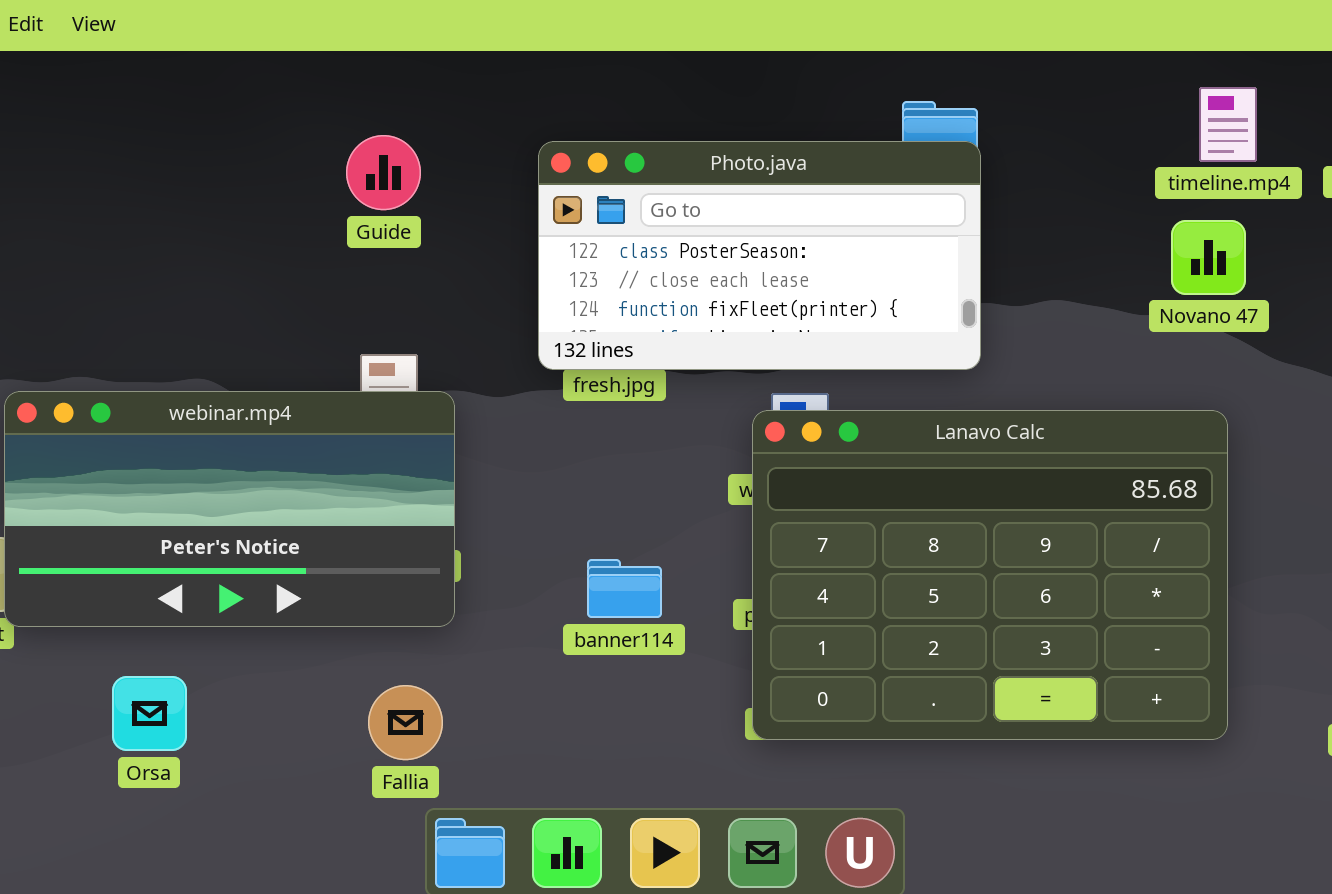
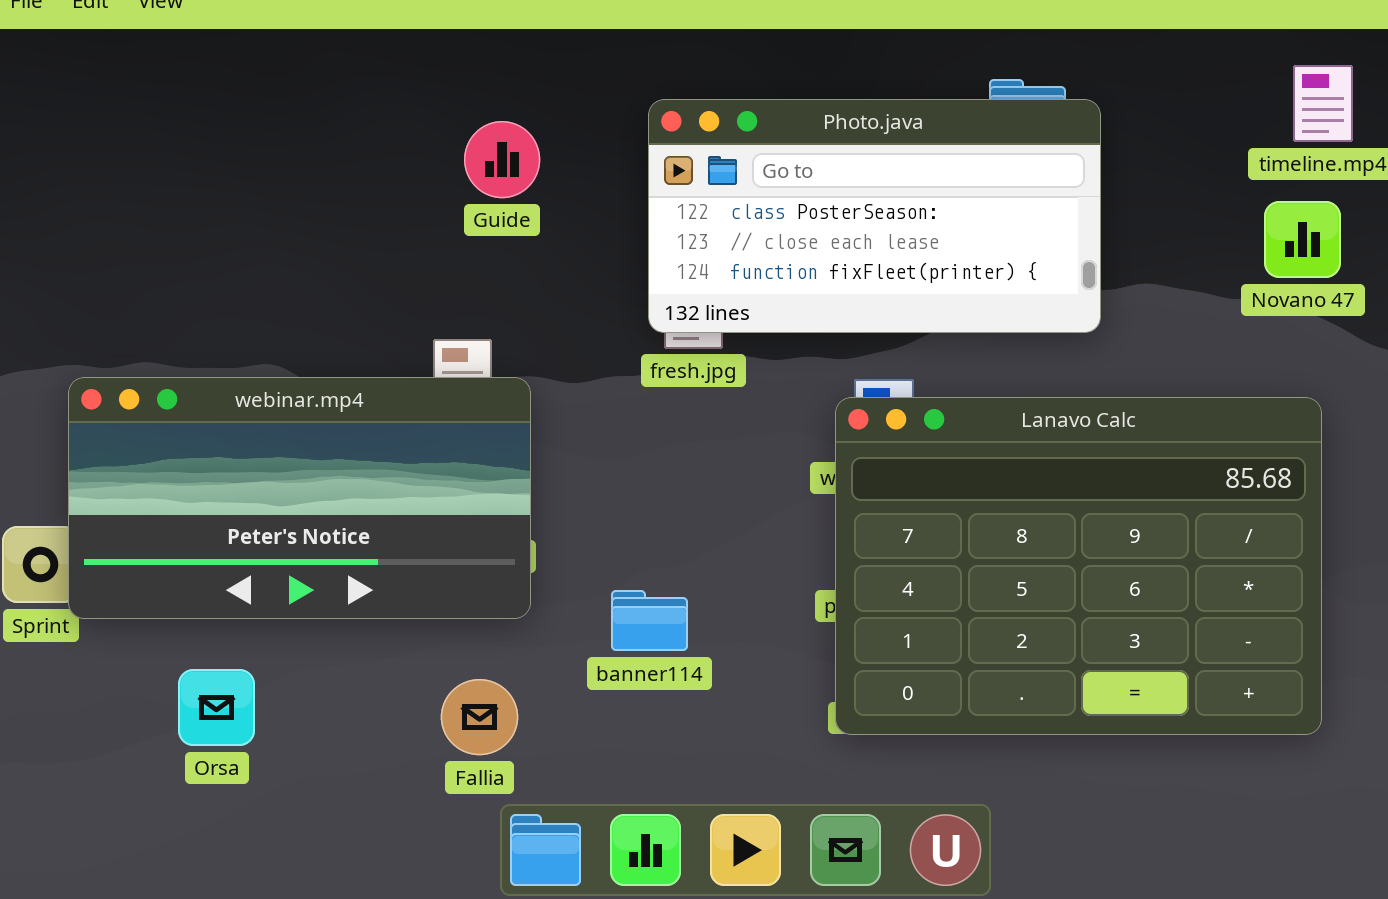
Guide: [346,135,421,210] -> [464,121,540,198], moved
Photo.java: [538,141,981,370] -> [648,99,1101,333], moved
banner114: [587,559,662,618] -> [611,590,688,651], moved

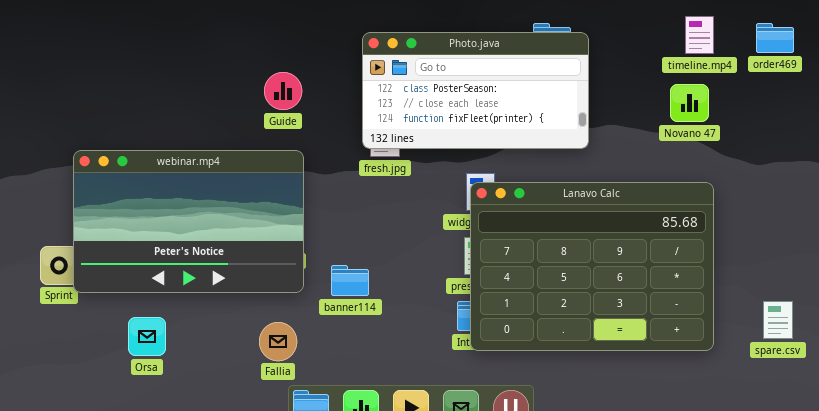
Guide: [464,121,540,198] -> [264,72,302,110], moved
webinar.mp4: [68,377,531,619] -> [73,150,304,293], resized
Lanavo Calc: [835,397,1322,735] -> [470,182,714,351], moved
banner114: [611,590,688,651] -> [331,265,369,296], moved

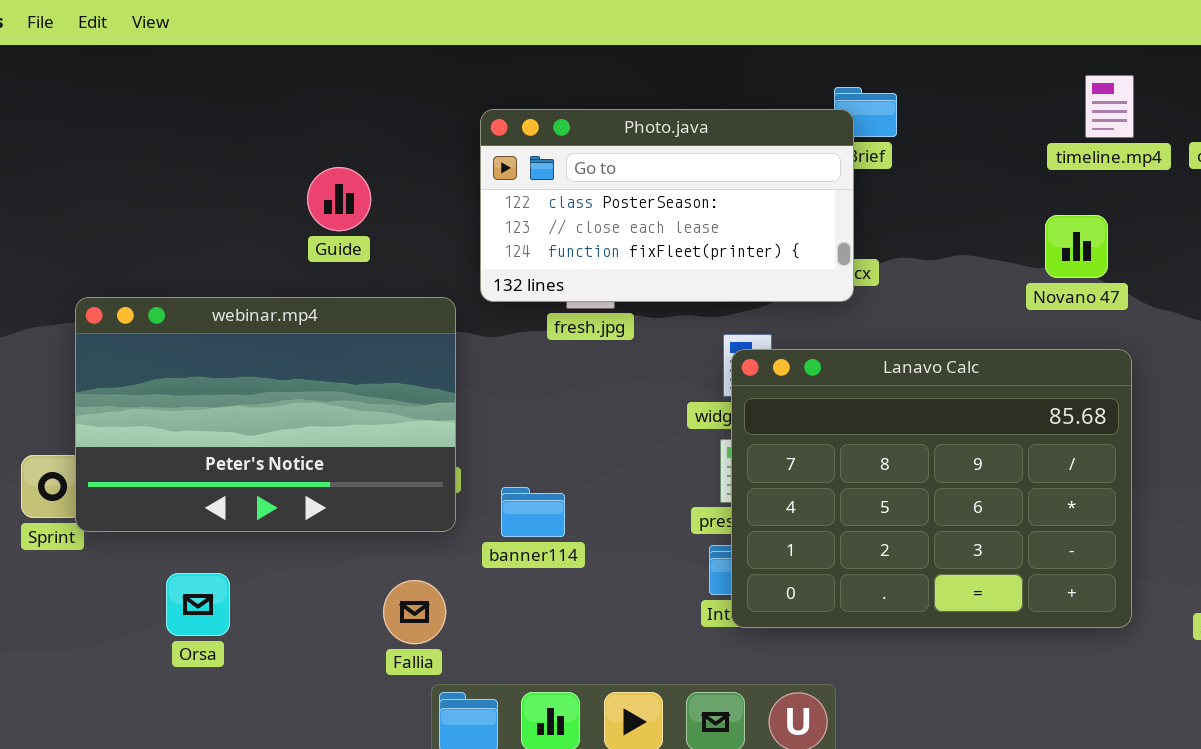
Photo.java: [362,32,589,149] -> [480,109,854,302], moved
Guide: [264,72,302,110] -> [307,167,371,231], moved
Novano 47: [670,84,709,122] -> [1045,215,1108,278], moved

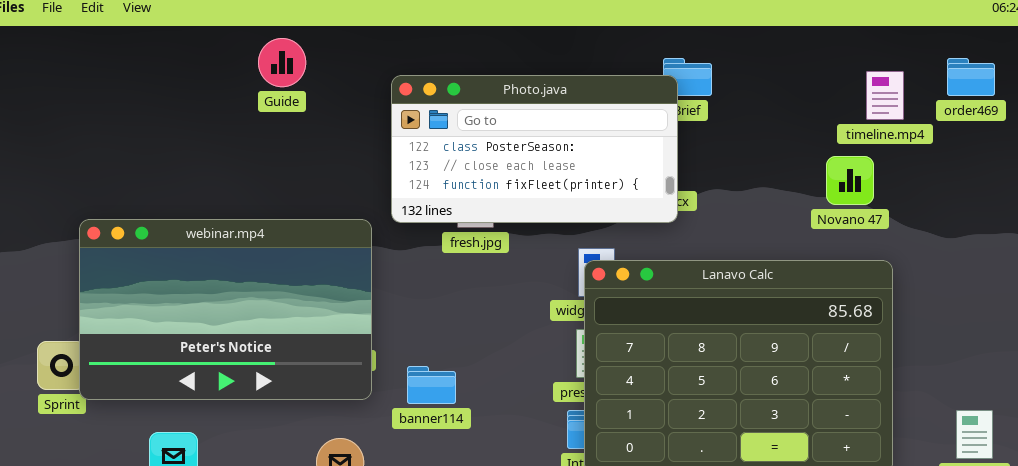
timeline.mp4: [1085,75,1134,138] -> [866,71,904,120], moved
Guide: [307,167,371,231] -> [258,38,306,87], moved

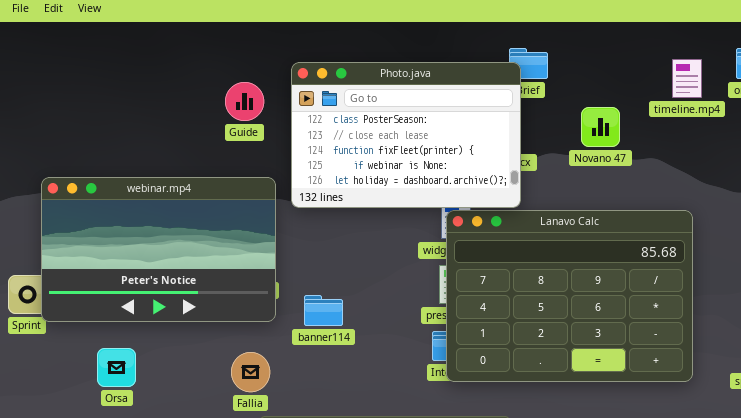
Guide: [258,38,306,87] -> [225,82,264,121], moved
Photo.java: [391,75,678,223] -> [291,62,521,208], resized
Novano 47: [826,156,874,205] -> [581,107,620,147], moved

